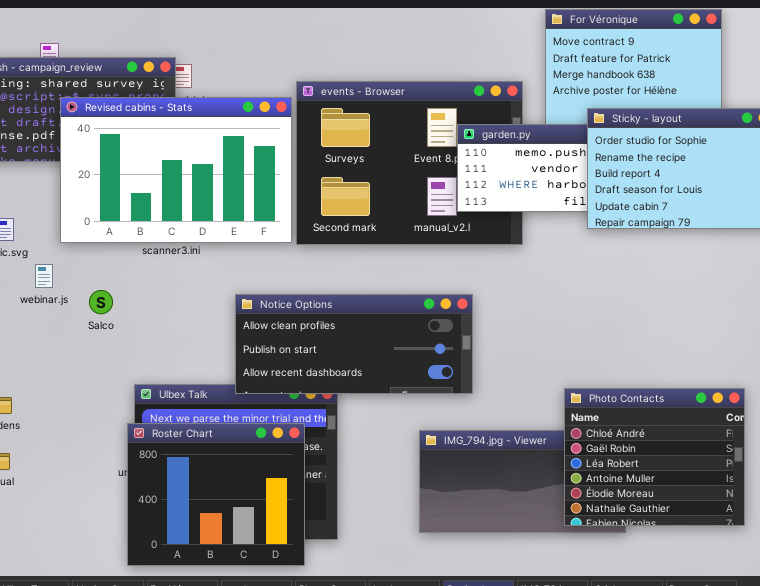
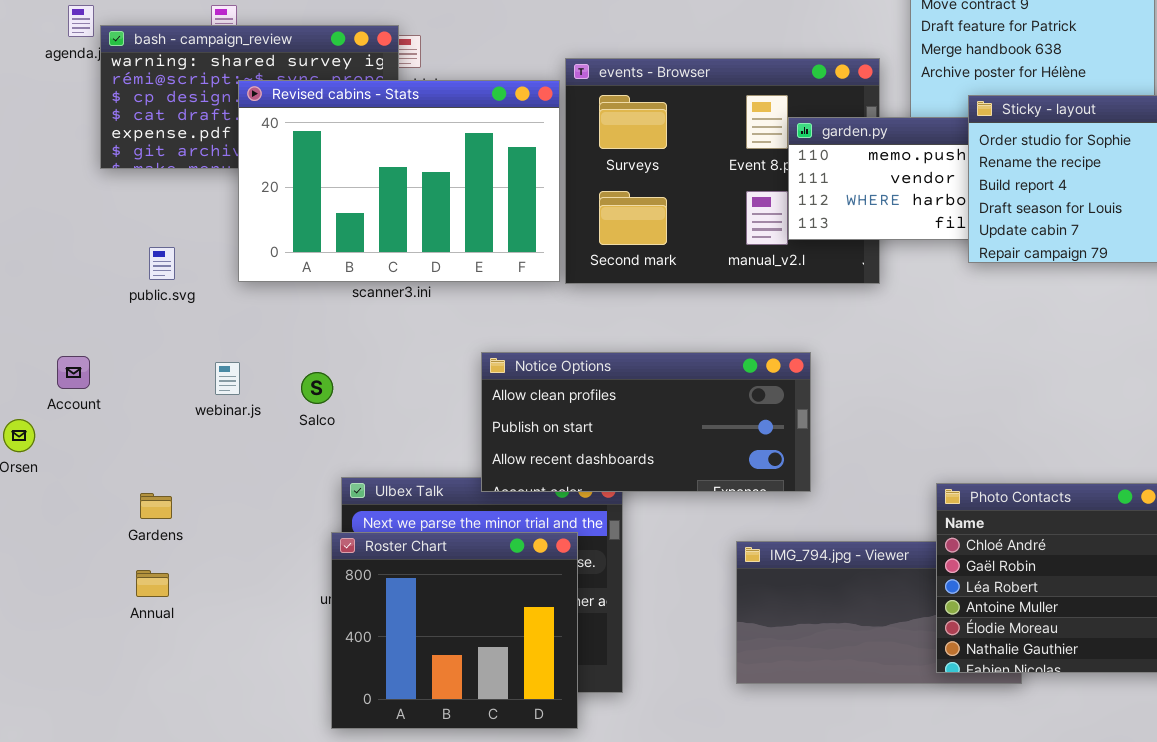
webinar.js: [35,264,53,288] -> [215,362,240,395], moved
Salco: [89,290,113,314] -> [301,372,333,404], moved

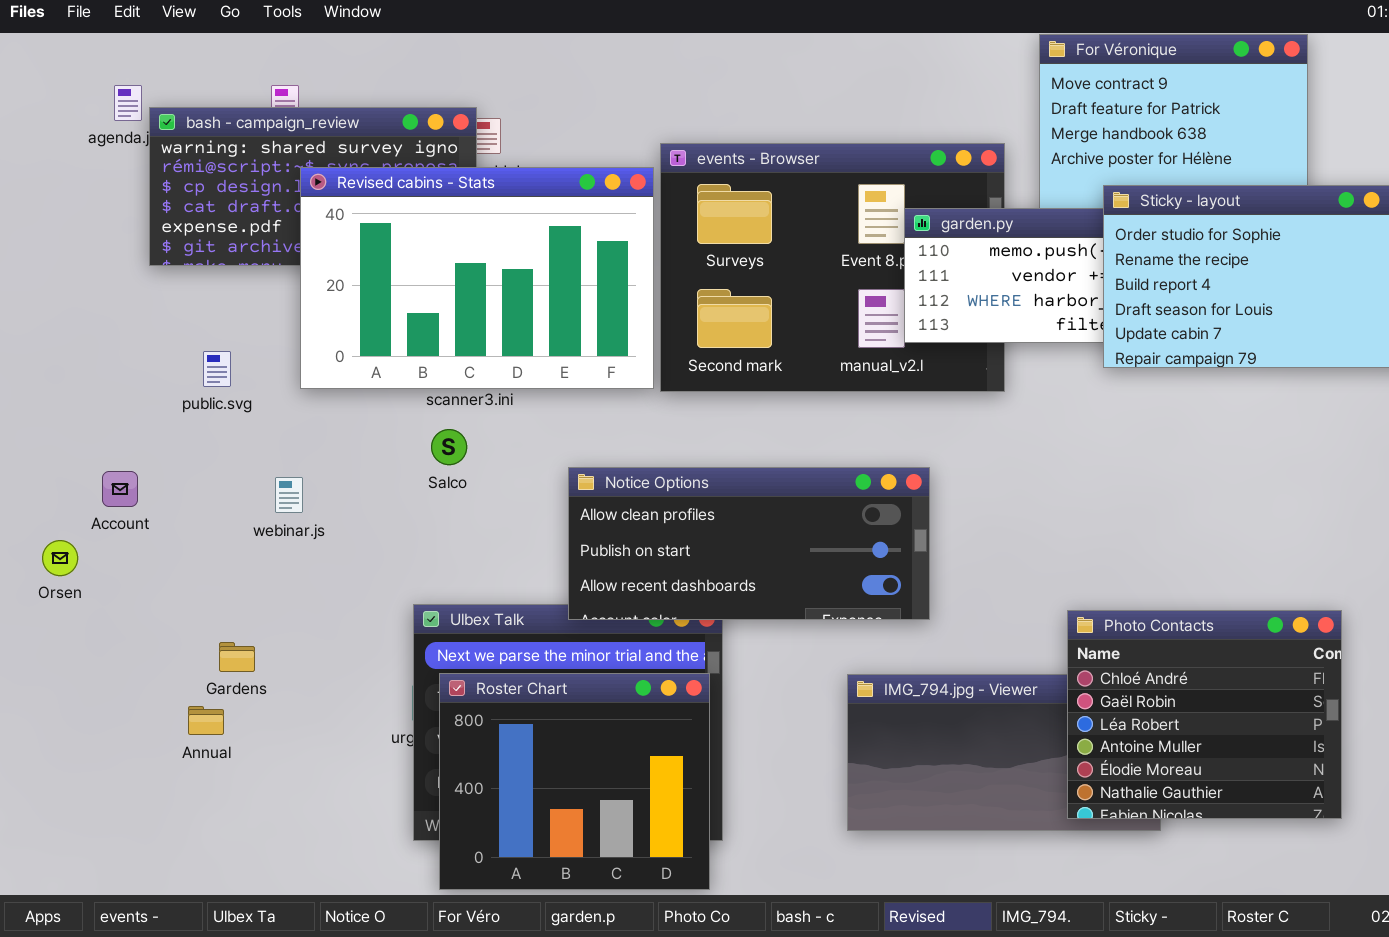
Salco: [301,372,333,404] -> [431,429,467,465], moved
Gardens: [140,493,172,519] -> [219,642,255,672], moved
Roster Chart: [331,532,578,729] -> [439,673,710,890], moved

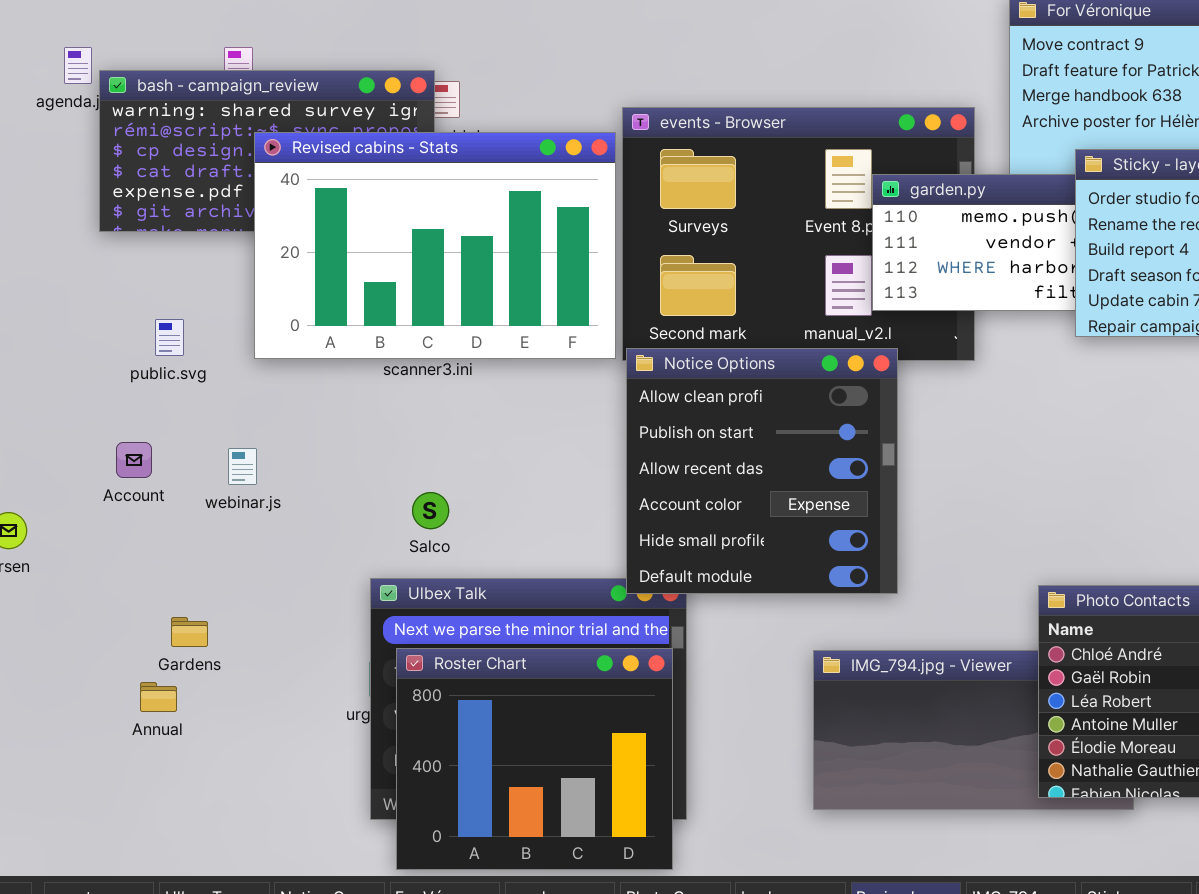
Salco: [431,429,467,465] -> [412,492,449,529], moved
Notice Options: [568,467,930,620] -> [626,348,898,594], resized
Account: [102,471,138,507] -> [116,442,152,478], moved

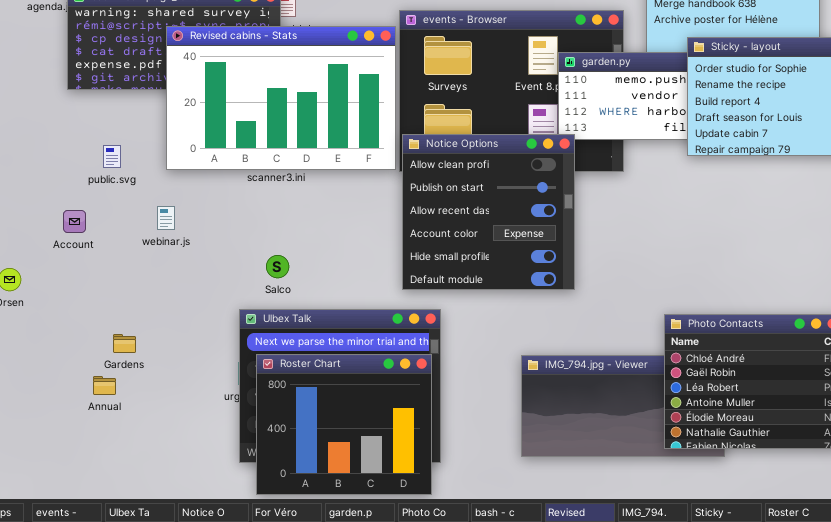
Notice Options: [626,348,898,594] -> [402,134,575,290], moved
Account: [116,442,152,478] -> [63,210,86,233], moved
webinar.js: [228,448,257,485] -> [157,206,175,230], moved

